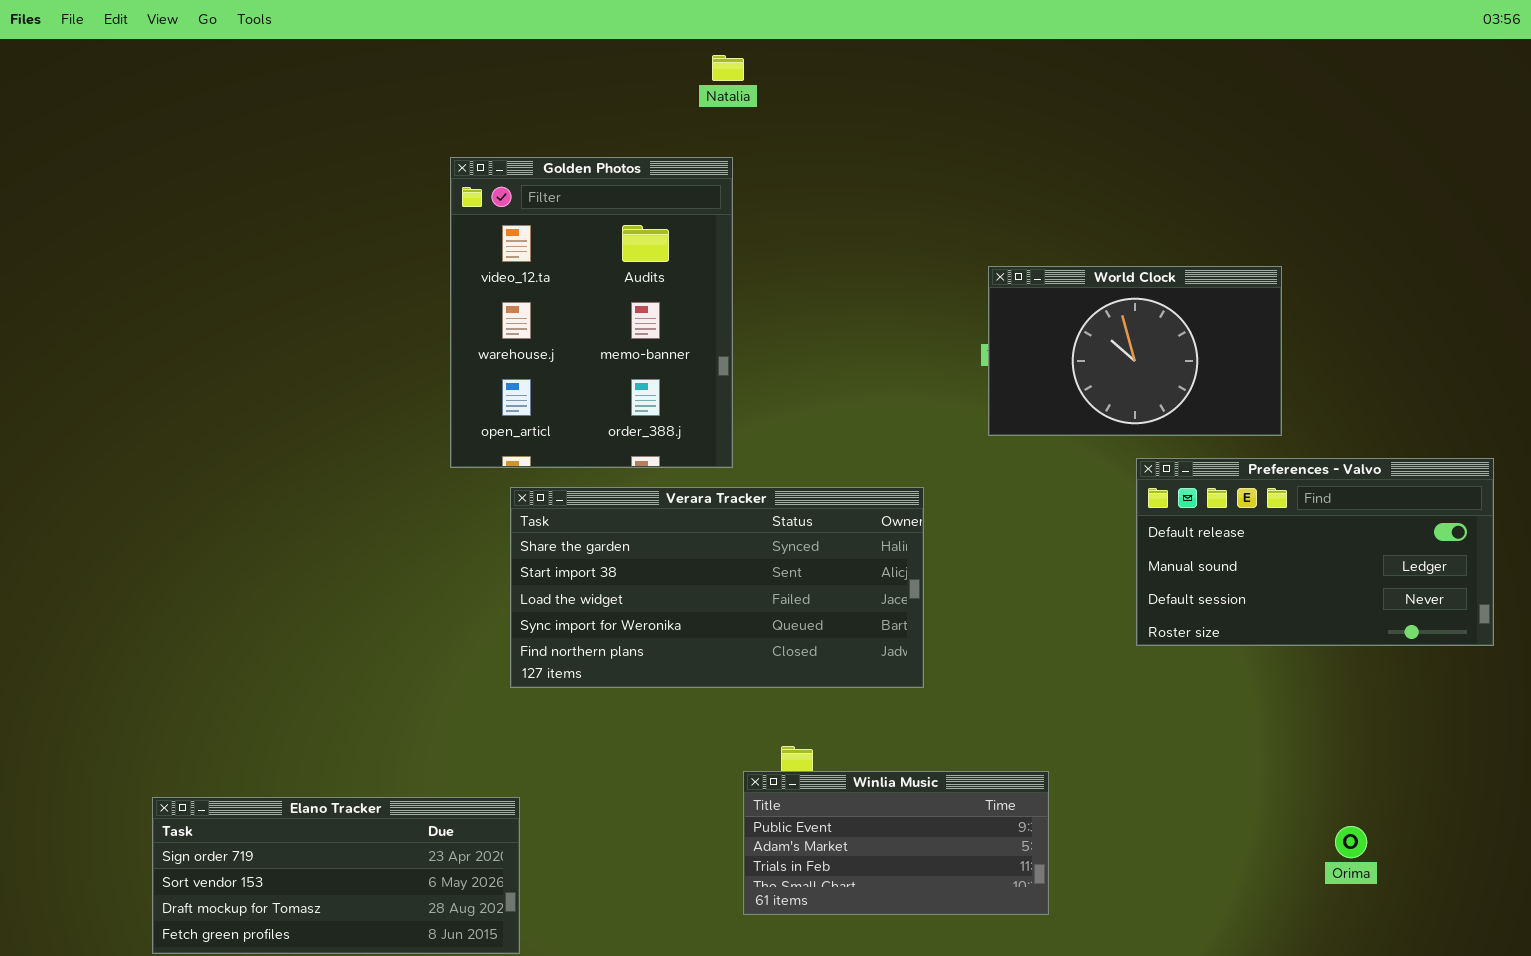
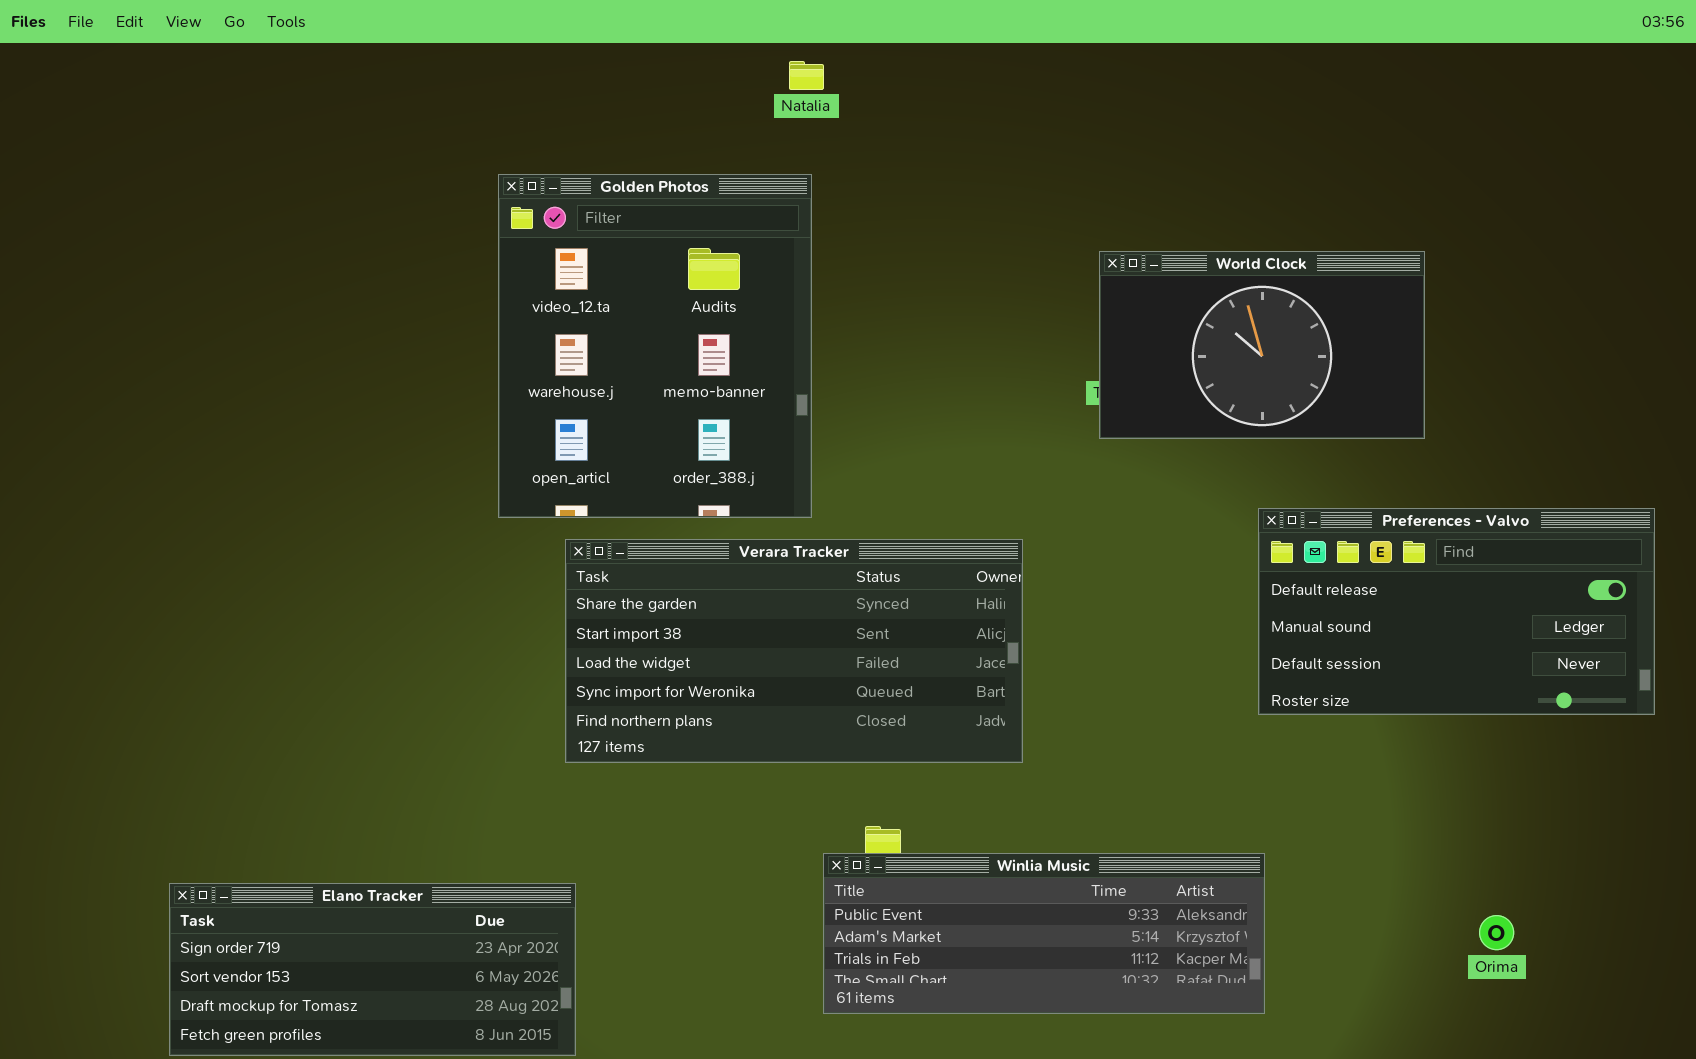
World Clock: [988,266,1282,436] -> [1099,251,1425,439], moved
Winlia Music: [743,771,1049,915] -> [823,853,1265,1014], resized

